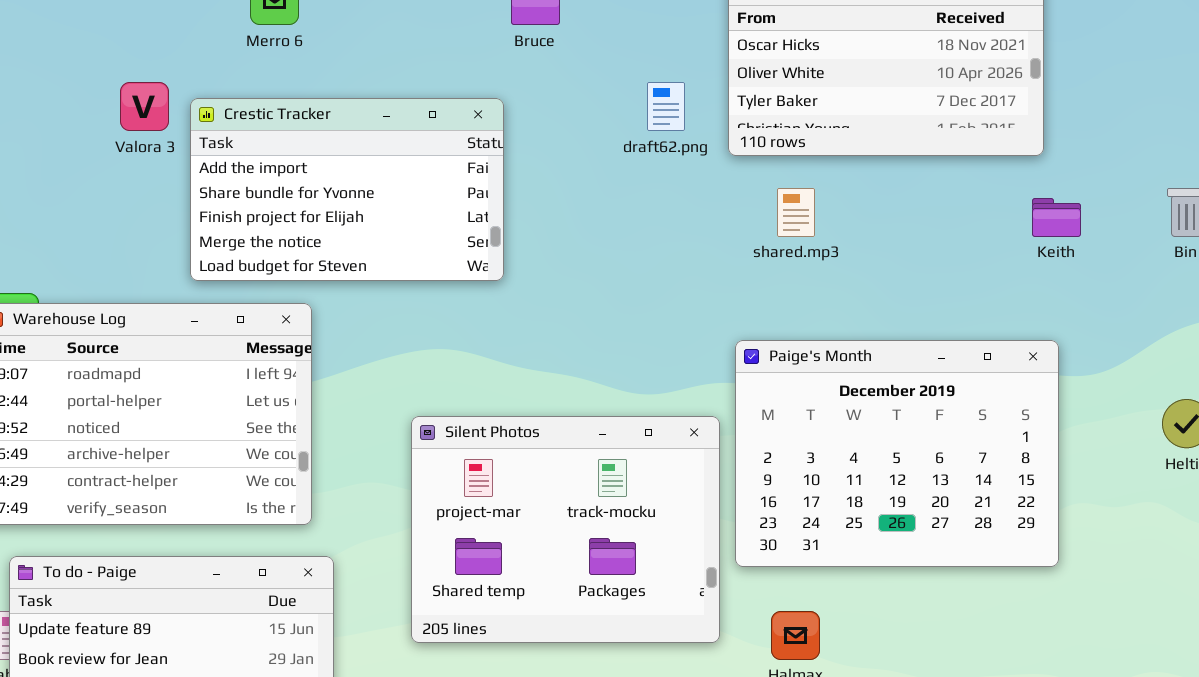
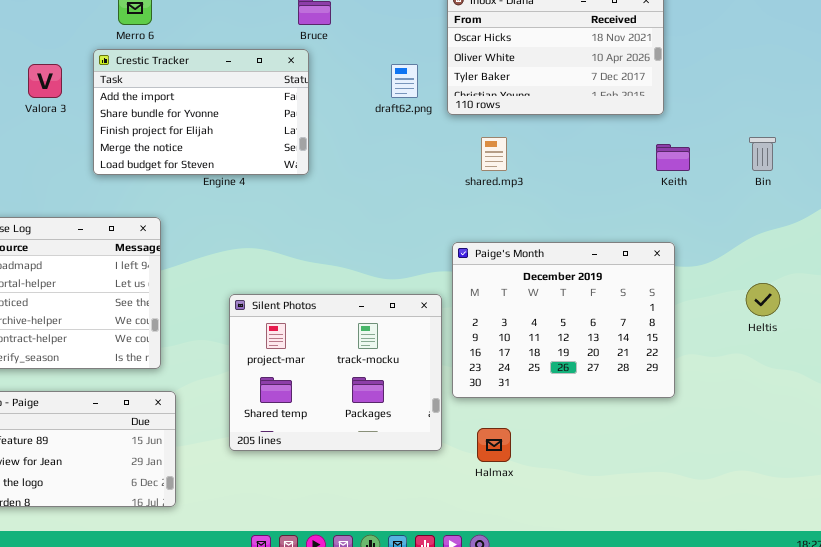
Crestic Tracker: [190,98,504,281] -> [93,49,309,175], moved

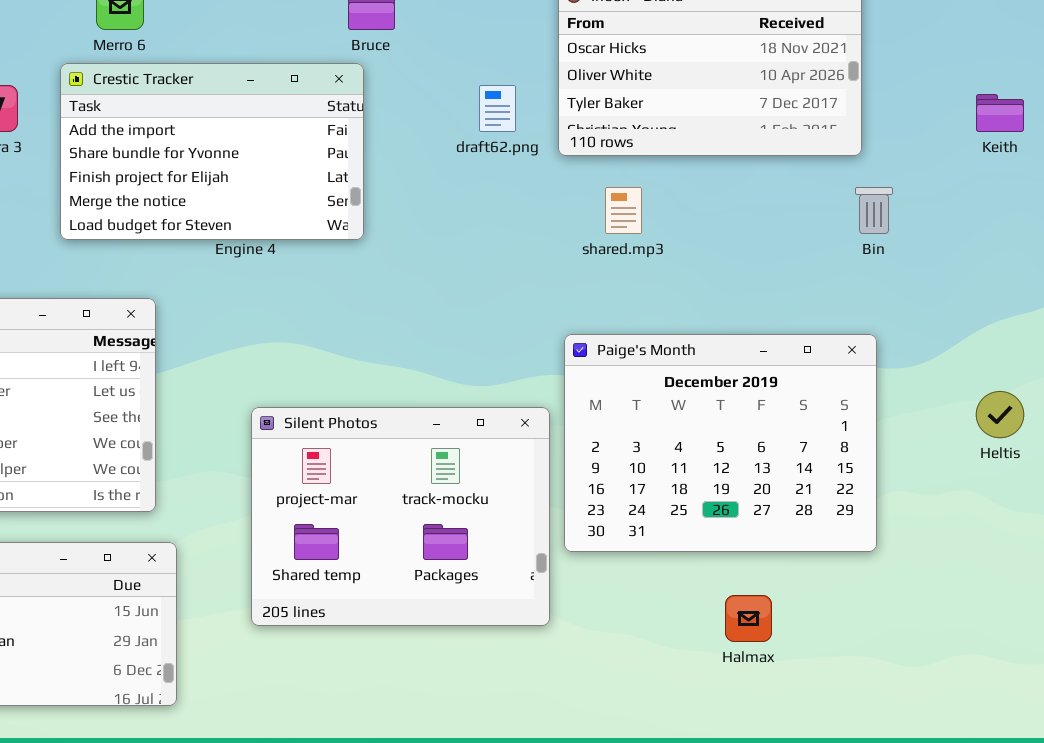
Bin: [749,137,776,171] -> [855,187,893,234], moved
Keith: [656,144,690,171] -> [976,94,1024,132], moved
Halmax: [477,428,511,462] -> [725,595,772,642], moved

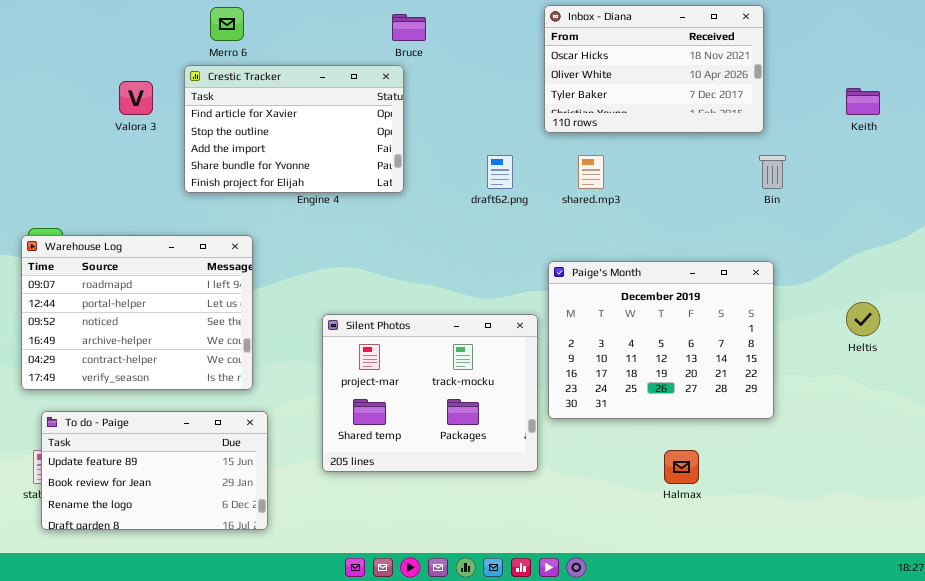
Crestic Tracker: [60,63,364,240] -> [184,65,404,193], scrolled up 2 rows
draft62.png: [479,85,516,132] -> [487,155,513,189], moved

